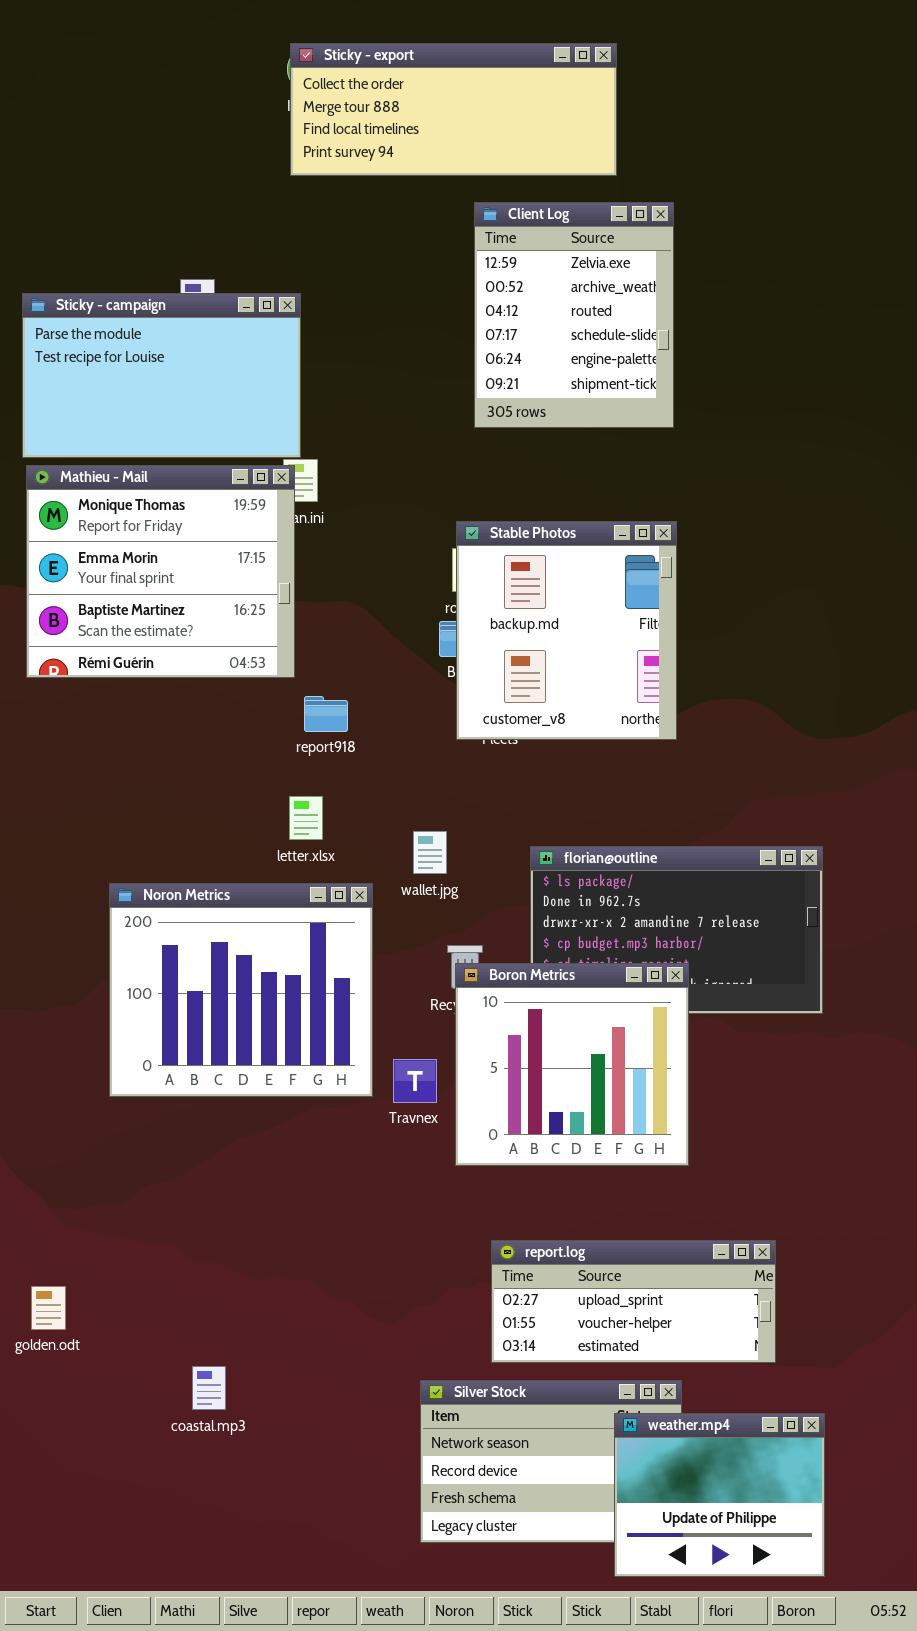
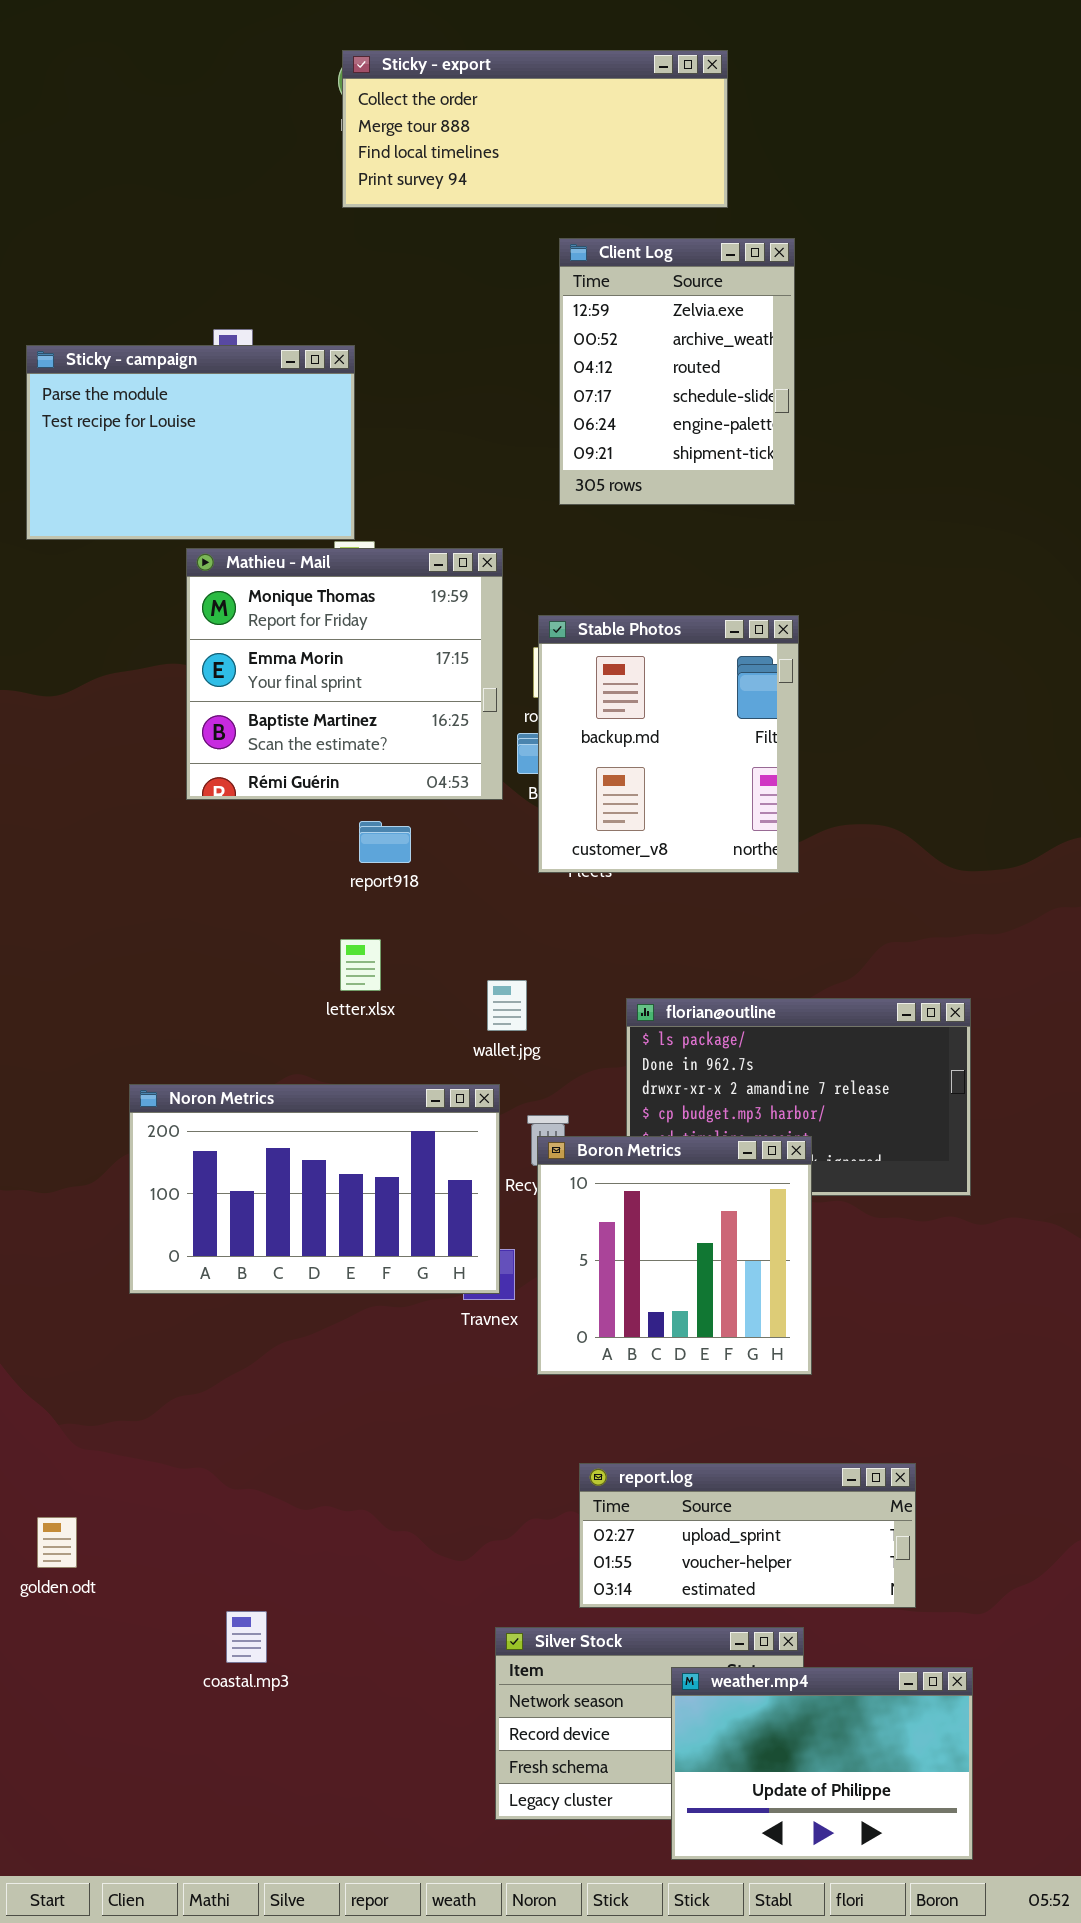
Mathieu - Mail: [26,465,295,678] -> [186,548,503,800], moved
Noron Metrics: [109,883,373,1097] -> [129,1084,500,1294], resized
weather.mp4: [614,1413,825,1577] -> [671,1667,973,1860], resized

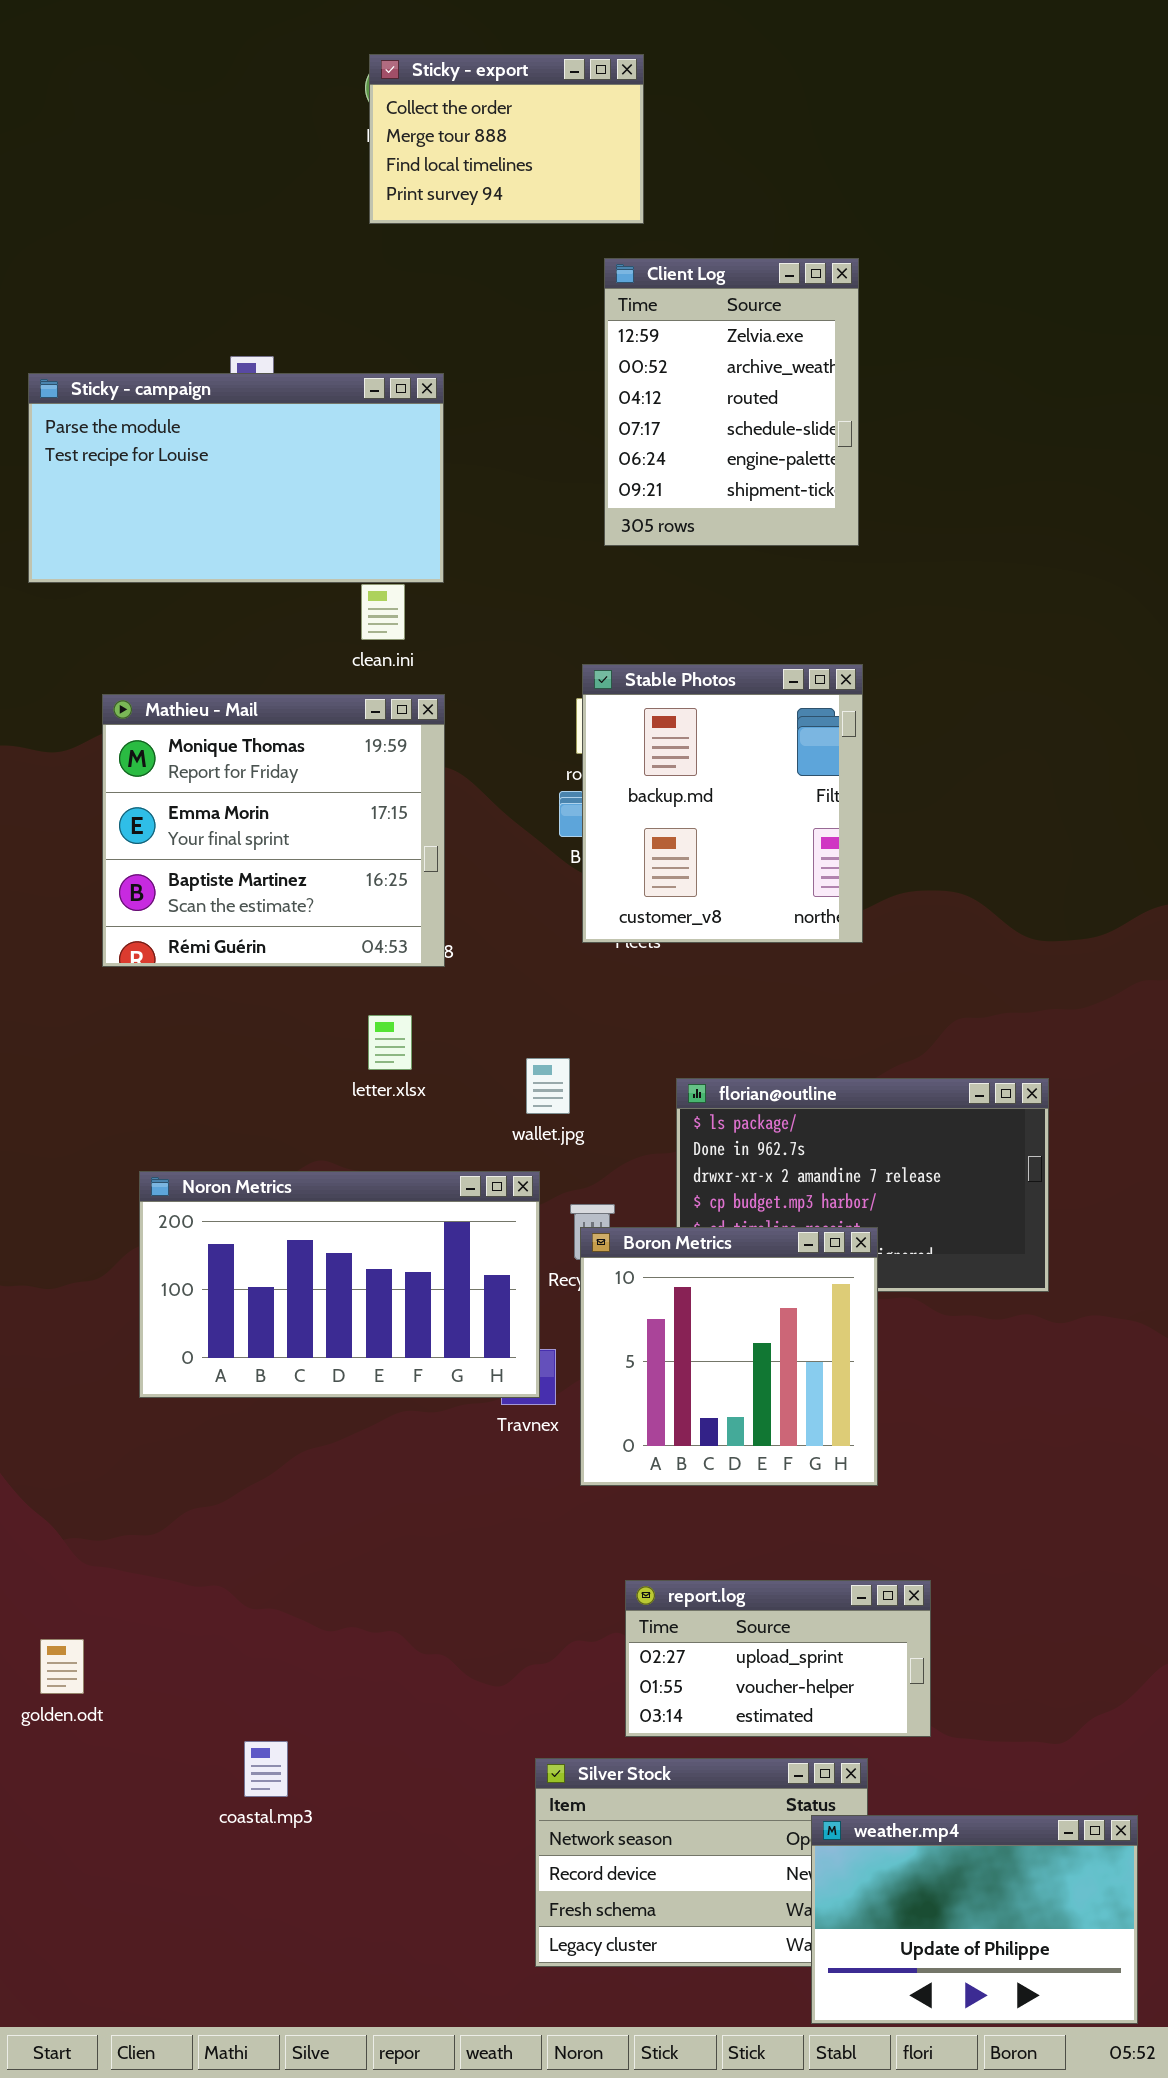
Sticky - export: [342,50,728,208] -> [369,54,644,224], resized
Sticky - campaign: [26,345,355,540] -> [28,373,444,583], resized
Mathieu - Mail: [186,548,503,800] -> [102,694,445,967], moved
report.log: [579,1463,916,1608] -> [625,1580,931,1737], resized
weather.mp4: [671,1667,973,1860] -> [811,1815,1138,2024], moved

